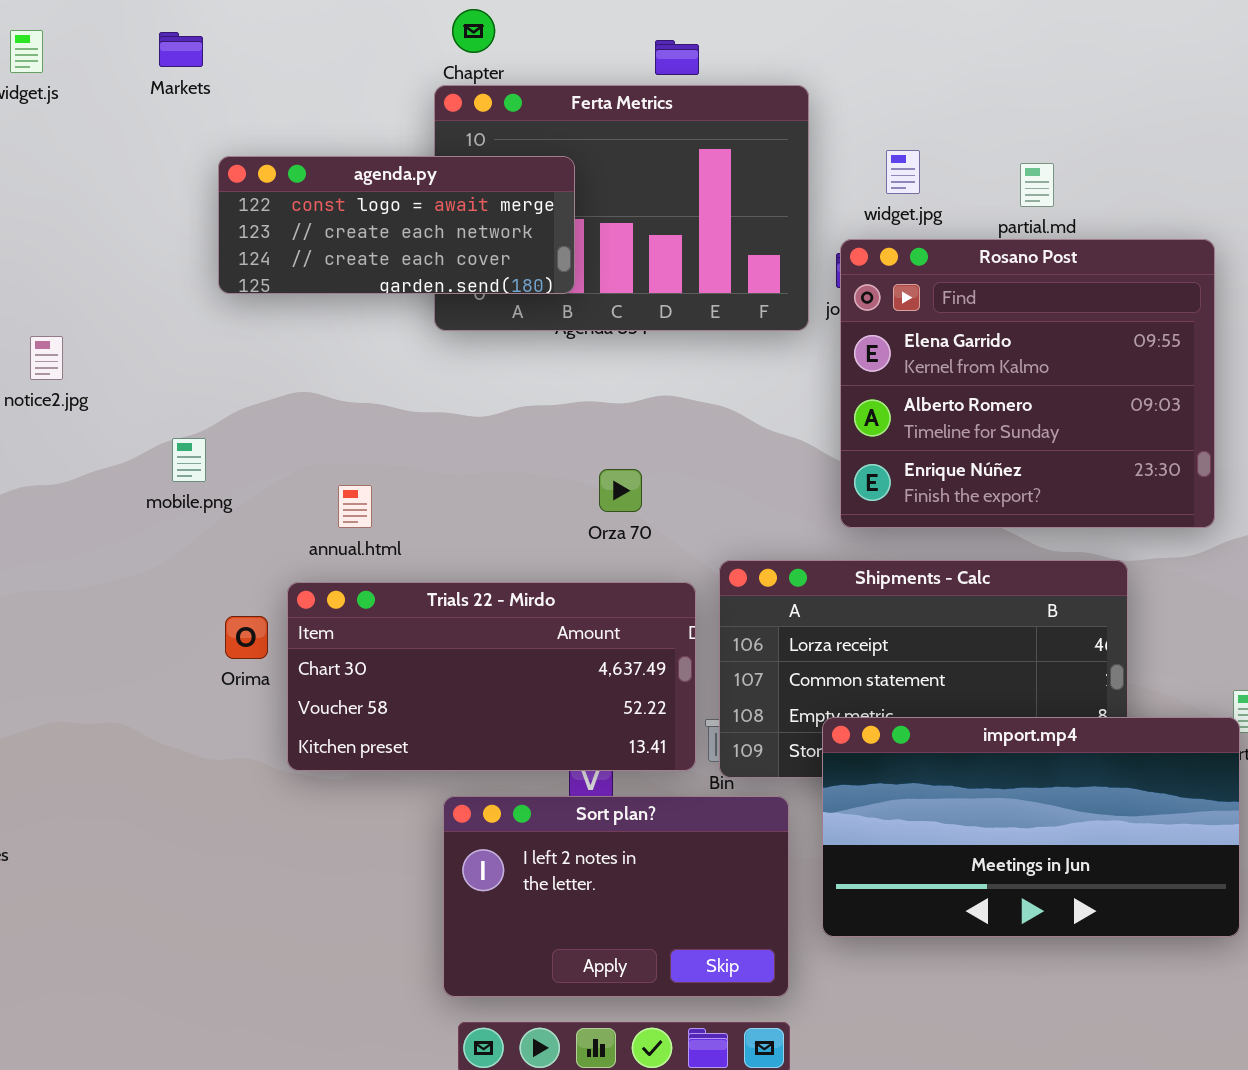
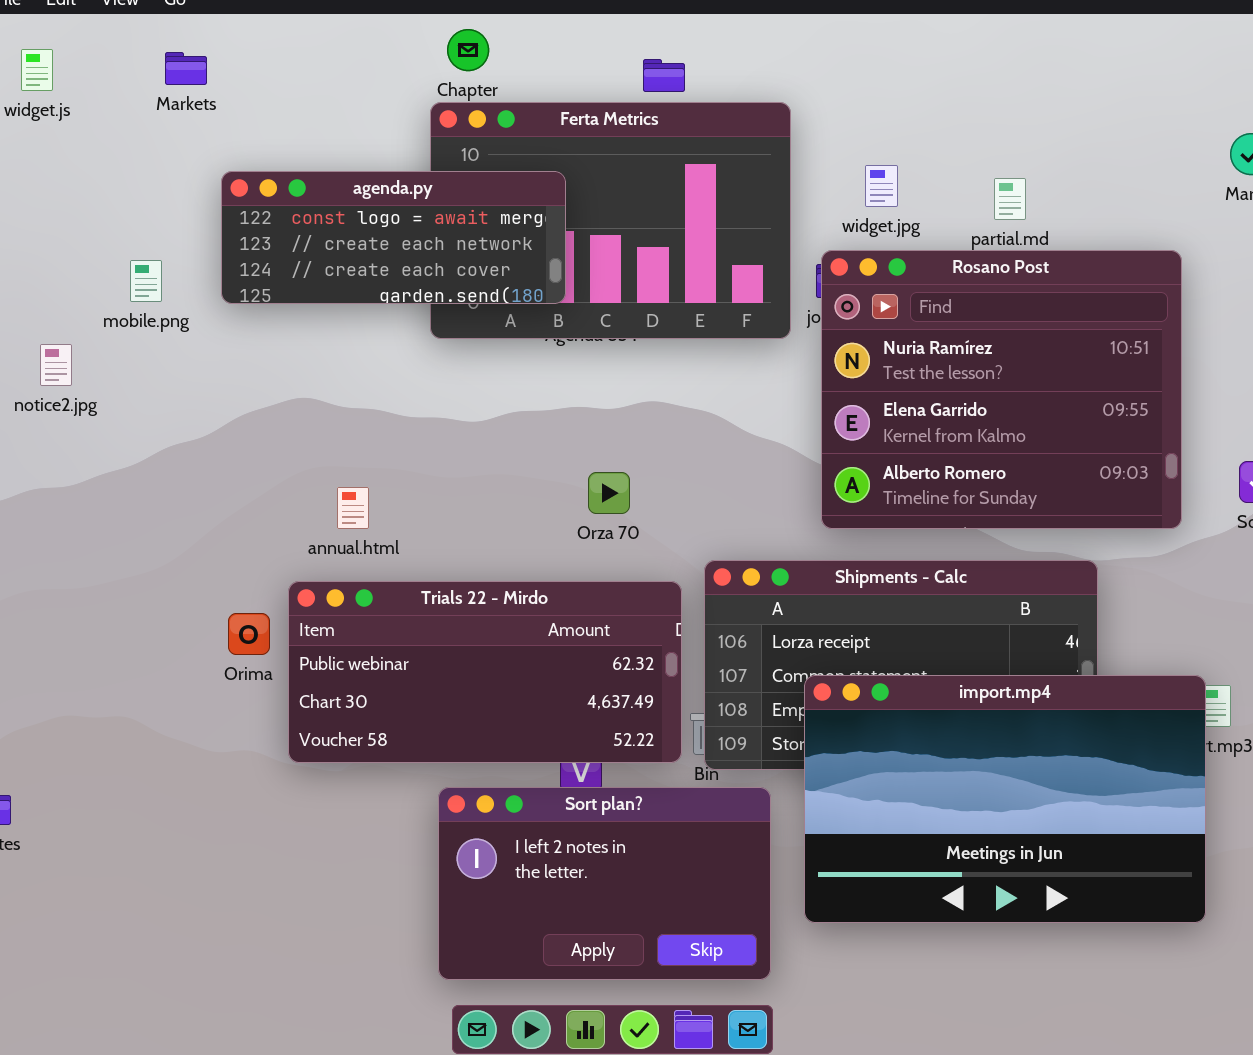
Rosano Post: [840,239,1215,528] -> [821,250,1182,529], scrolled up 1 row
mobile.png: [172,438,206,482] -> [130,260,162,302], moved
Trials 22 - Mirdo: [287,582,696,771] -> [288,581,682,763], scrolled up 1 row
import.mp4: [822,717,1240,937] -> [804,675,1206,923], resized

